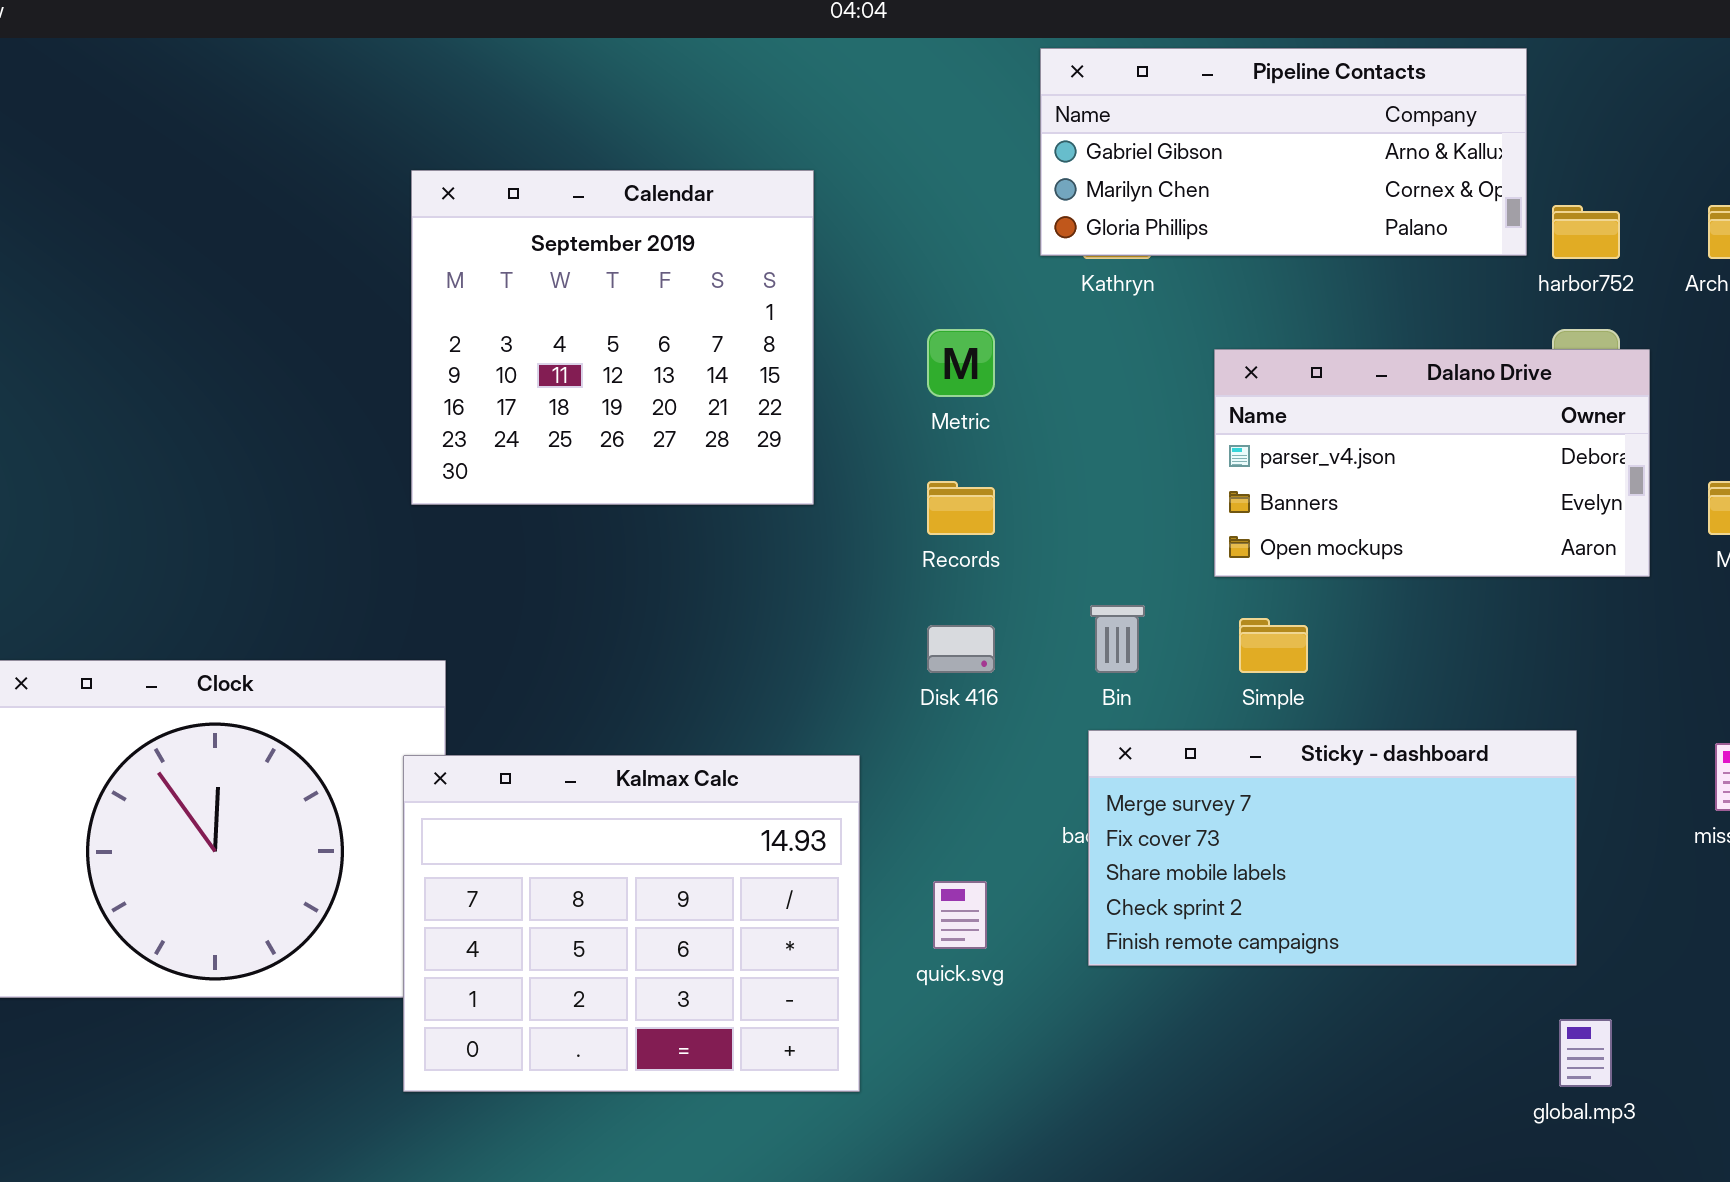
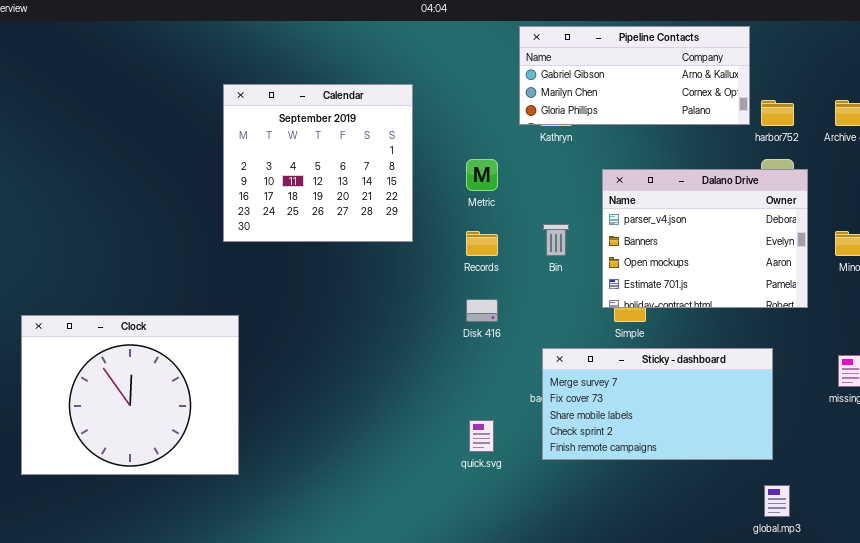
Dalano Drive: [1214,349,1650,577] -> [602,169,808,308], resized
Bin: [1090,605,1145,673] -> [543,224,569,256], moved
Kalmax Calc: [403,755,860,1092] -> none, closed

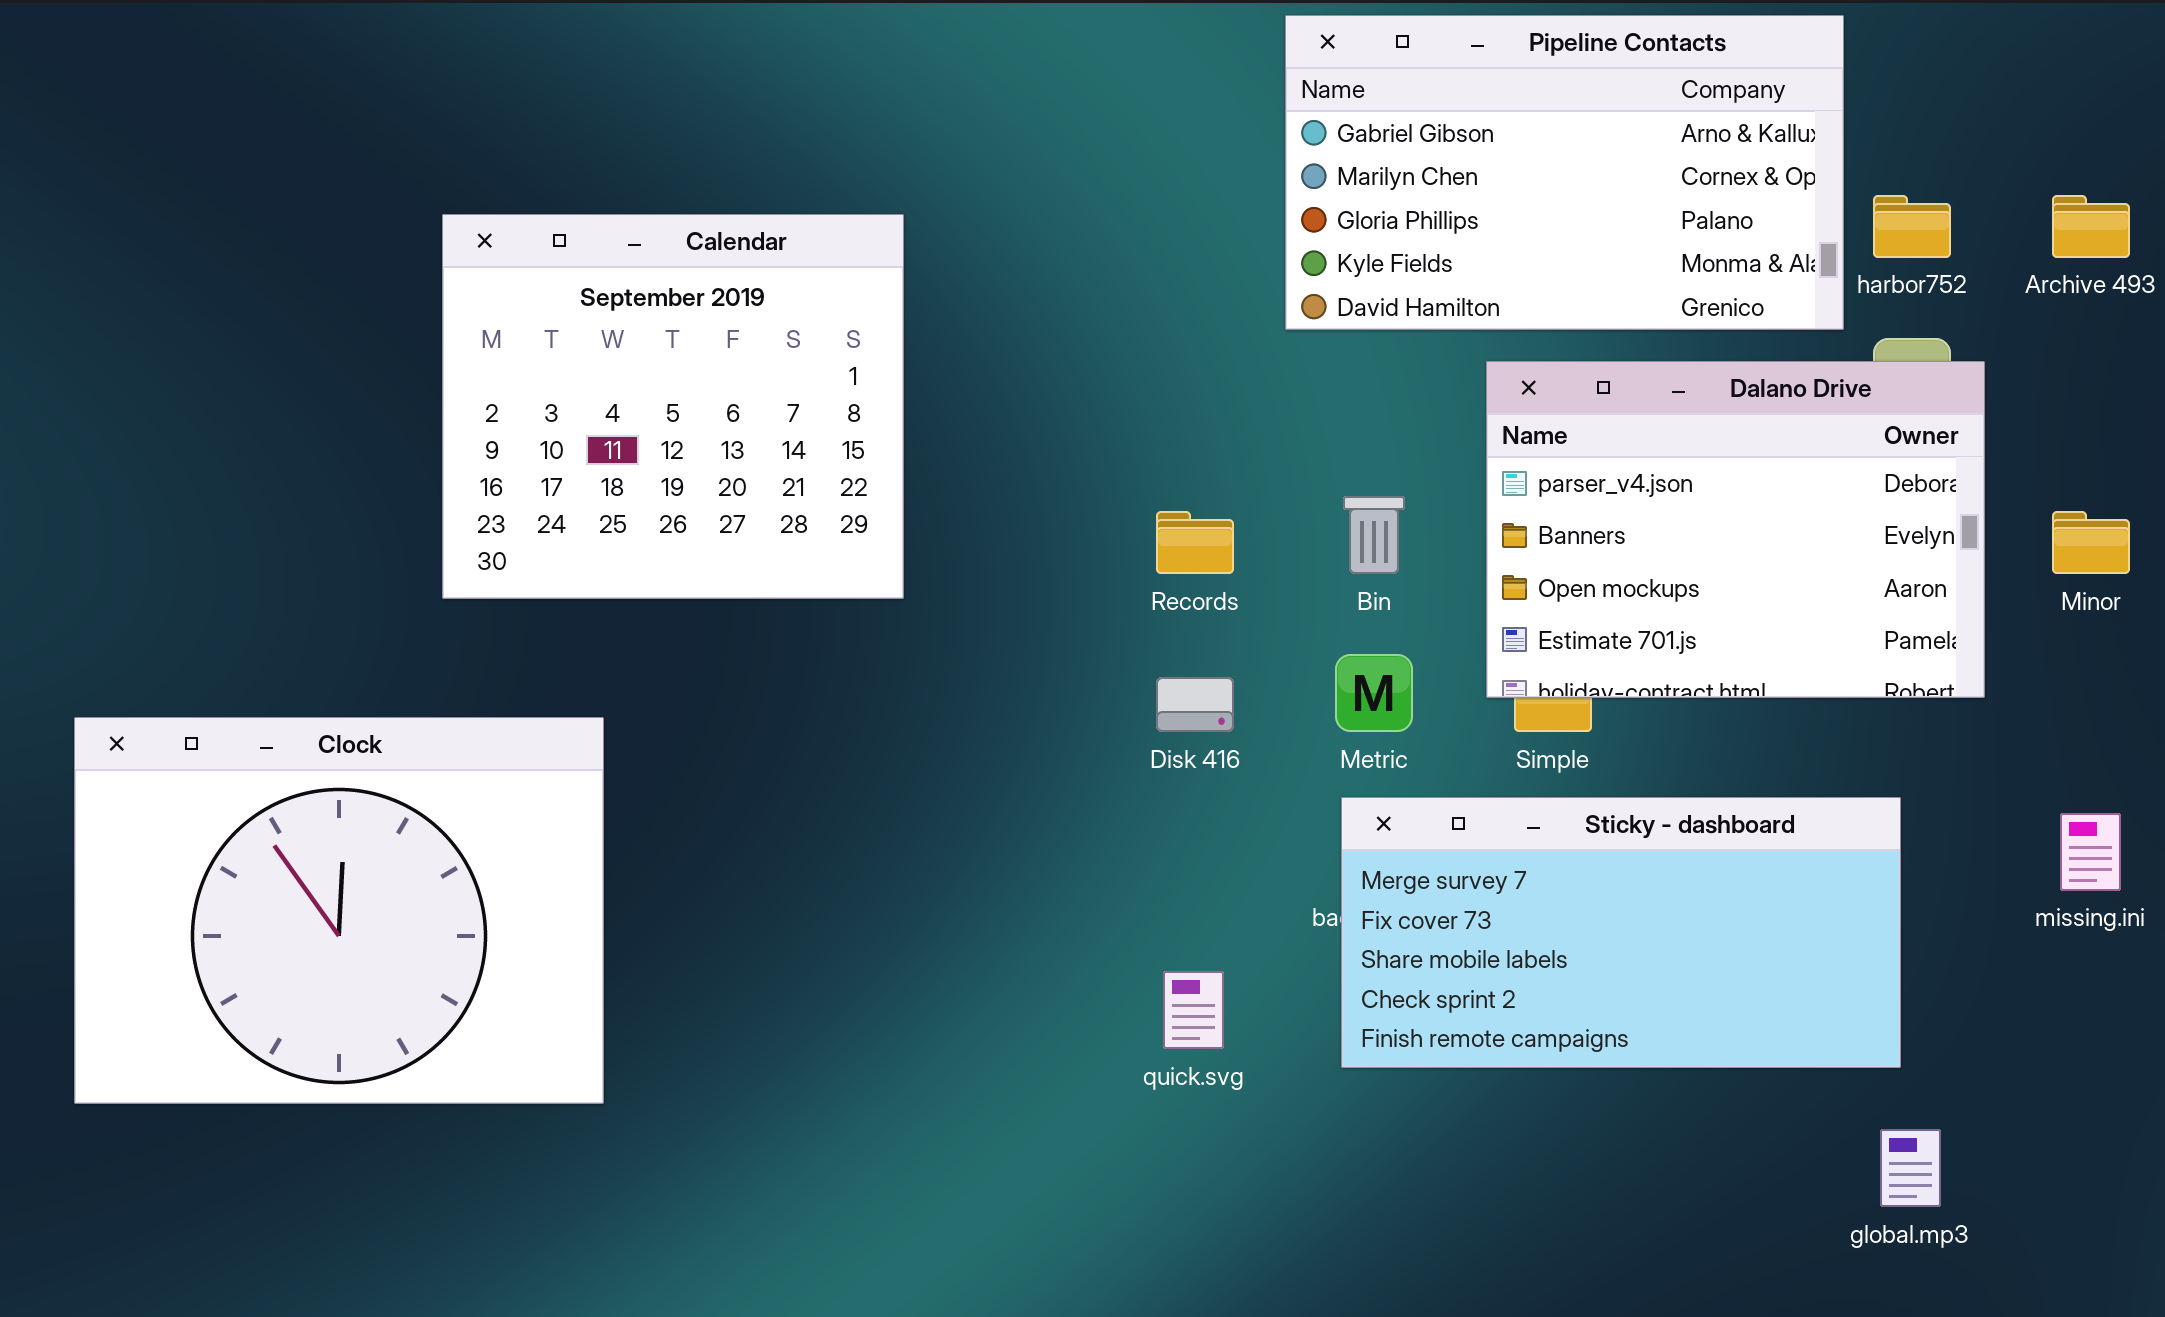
Pipeline Contacts: [519,26,750,125] -> [1285,15,1844,330], resized
Calendar: [223,84,413,242] -> [442,214,904,599], moved
Metric: [466,159,498,191] -> [1335,654,1413,732], moved

